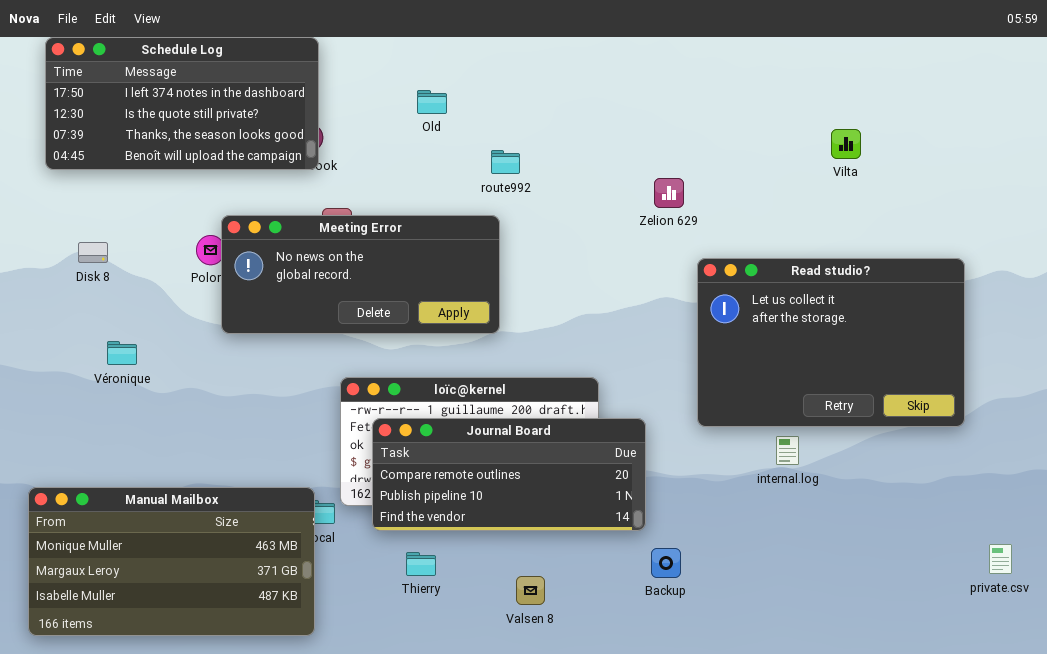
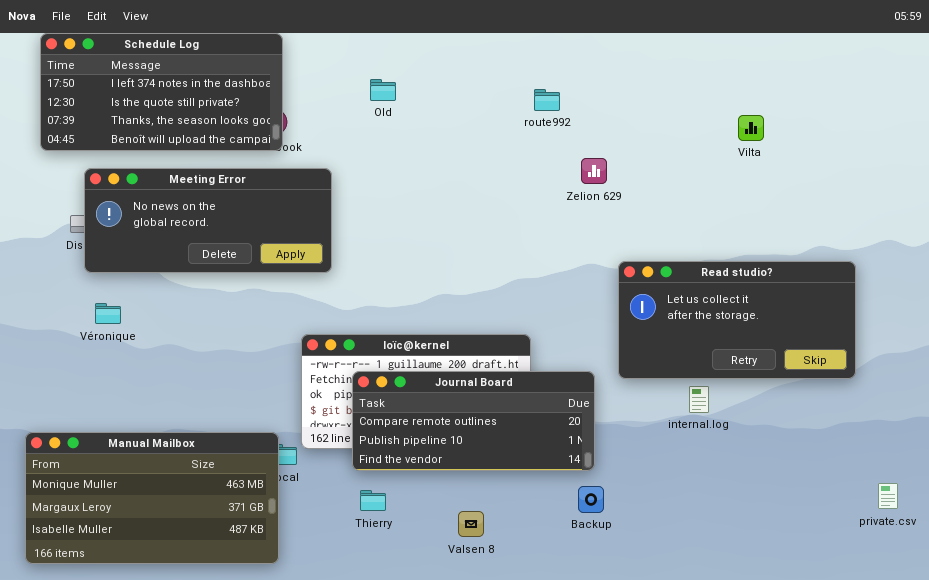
route992: [491,150,520,174] -> [534,89,560,111], moved
Meeting Error: [221,215,500,334] -> [84,168,332,273], moved
Read studio?: [697,258,965,427] -> [618,261,856,379], resized
Journal Board: [372,418,646,531] -> [352,371,595,471], moved

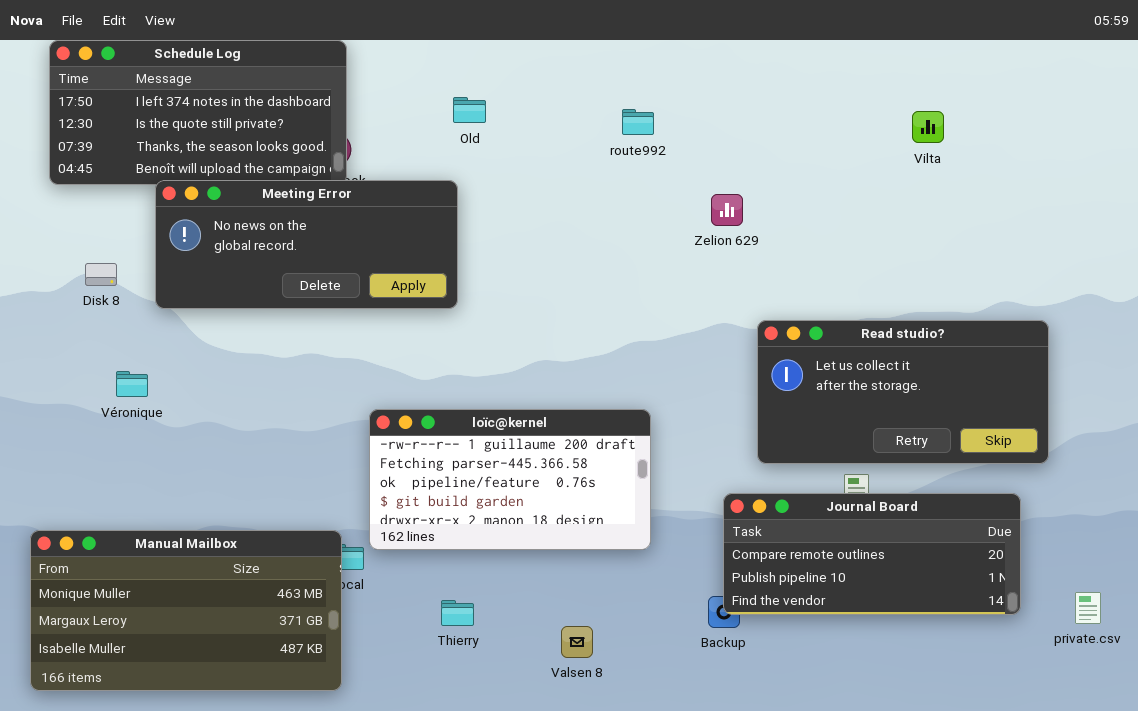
route992: [534,89,560,111] -> [622,109,654,135], moved
Vilta: [738,115,764,141] -> [912,111,944,143], moved
Meeting Error: [84,168,332,273] -> [155,180,458,309], moved
Journal Board: [352,371,595,471] -> [723,493,1021,615], moved

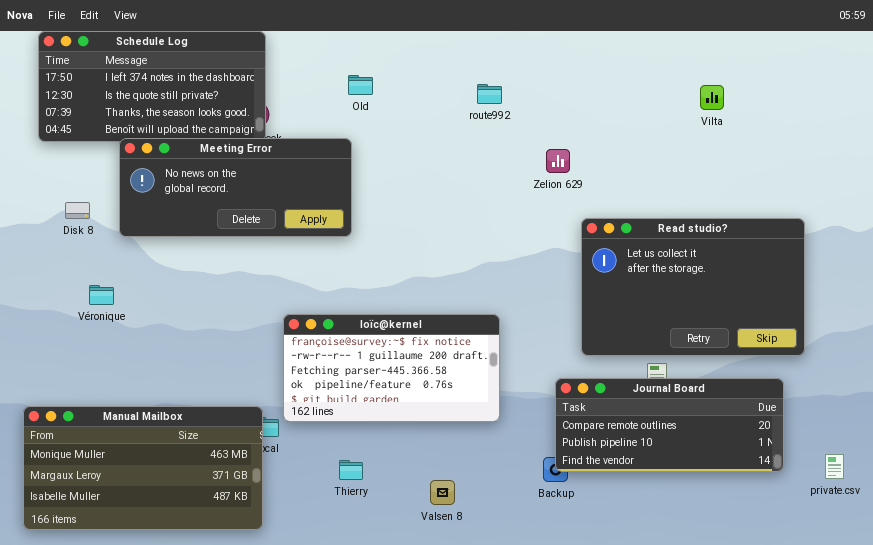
Read studio?: [757,320,1049,464] -> [581,218,805,356], resized
loïc@kernel: [369,409,651,550] -> [283,314,500,422], scrolled up 1 row

